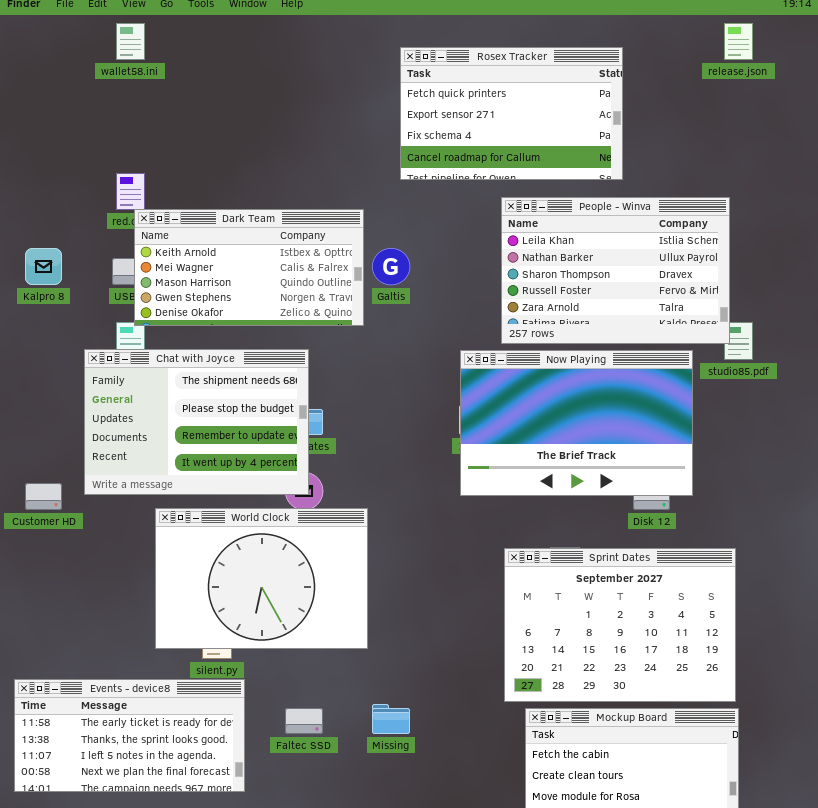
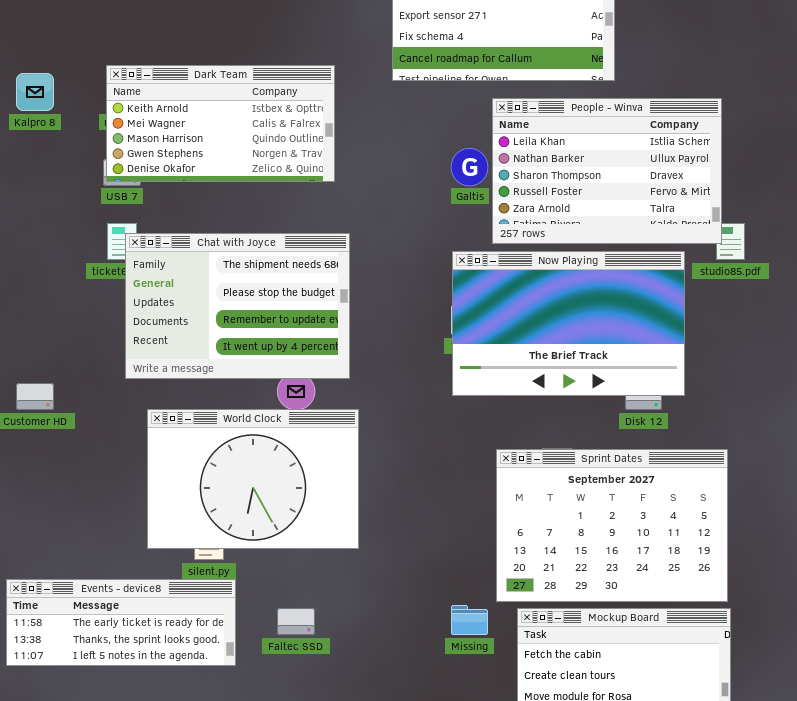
Dark Team: [134,209,364,326] -> [106,65,335,182], moved
Kalpro 8: [25,248,62,285] -> [16,73,54,111], moved
Galtis: [372,248,410,285] -> [451,148,488,186], moved
Chat with Joyce: [84,349,309,495] -> [125,233,350,379], moved
Events - device8: [14,679,245,792] -> [6,579,236,666], resized
Missing: [372,704,410,734] -> [451,605,488,635], moved

